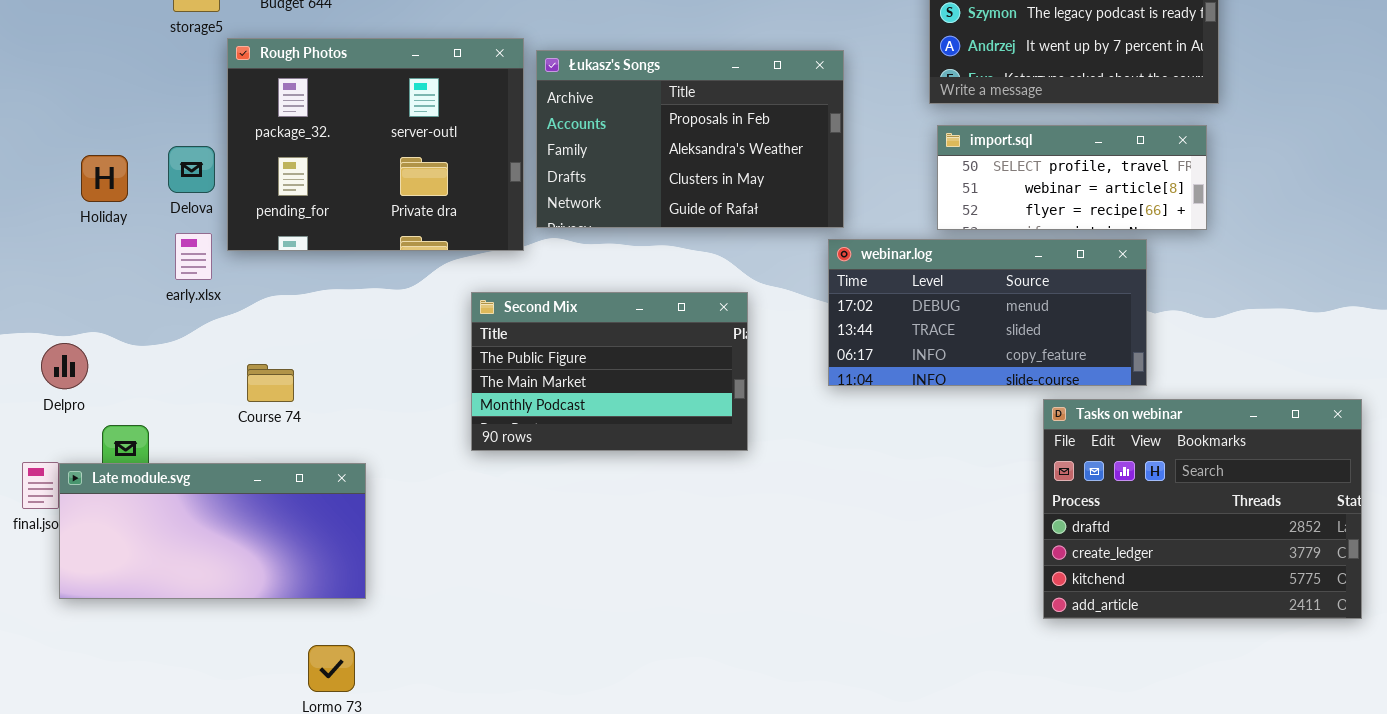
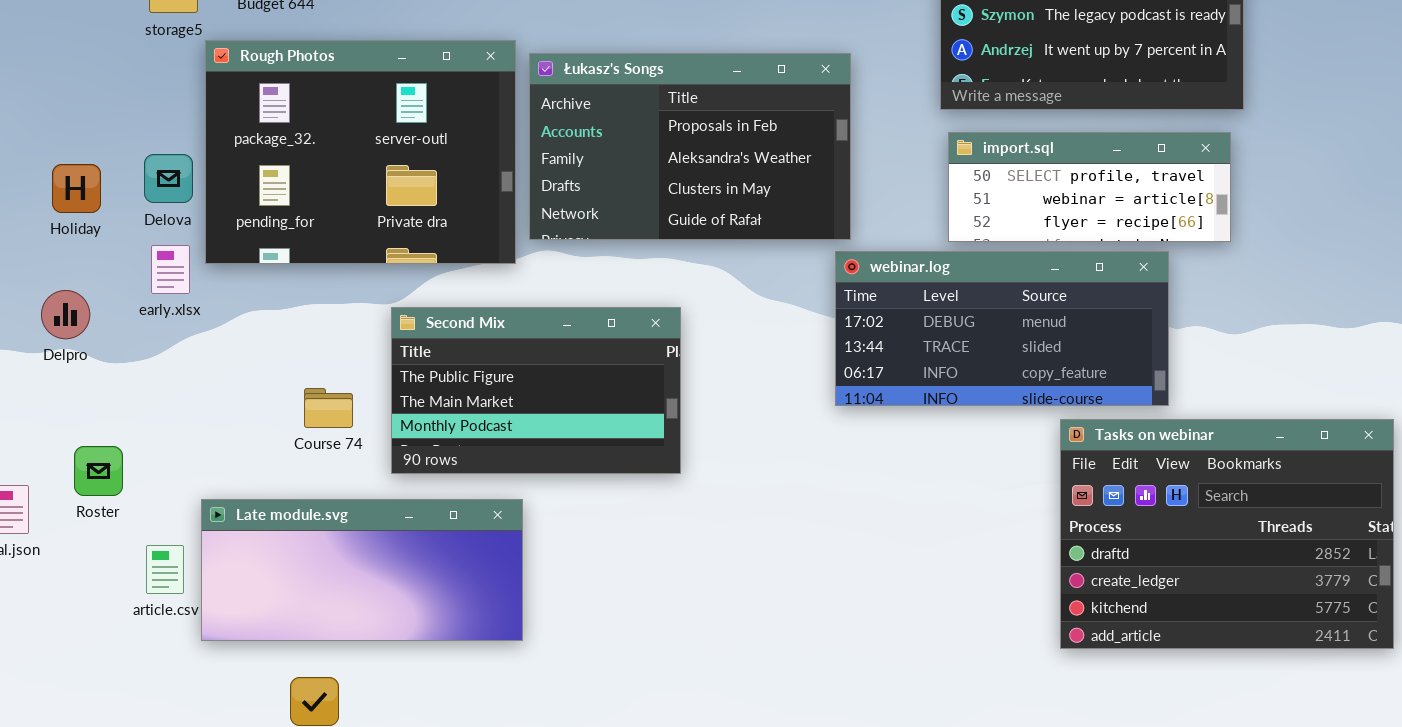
Second Mix: [471,292,748,451] -> [391,307,681,474], moved
Delpro: [41,343,88,389] -> [41,290,90,339], moved
Course 74: [247,364,294,402] -> [304,388,353,428], moved
Late module.svg: [59,463,366,599] -> [201,499,523,641], moved

